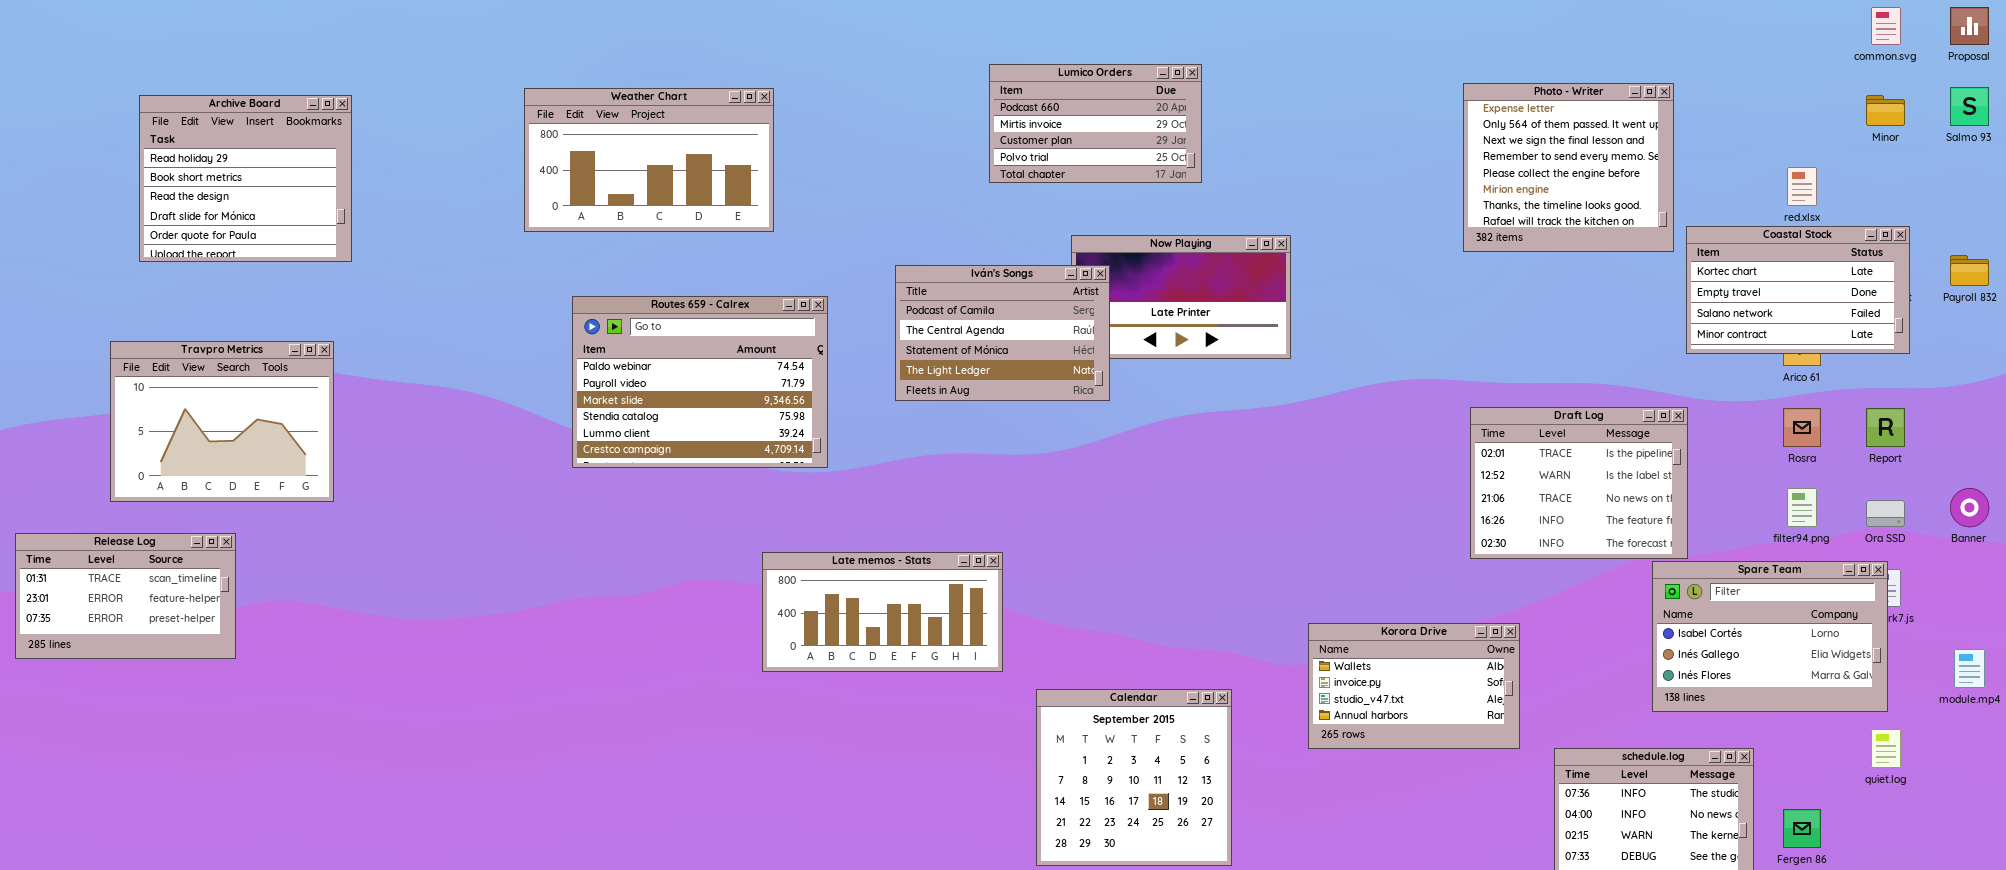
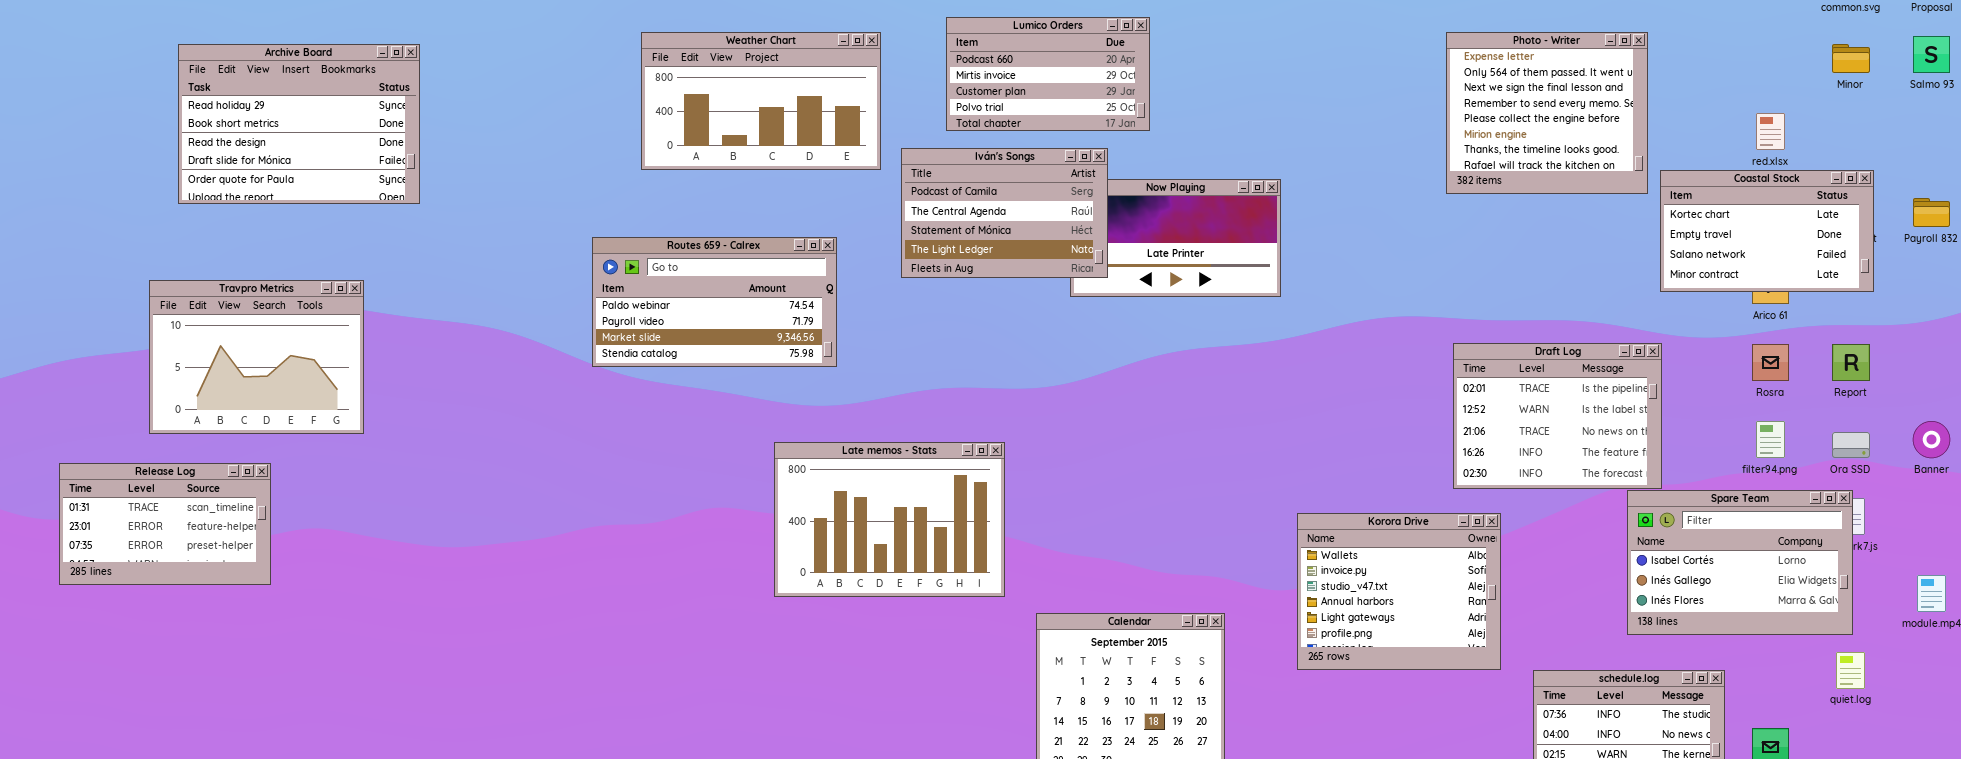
Lumico Orders: [989,64,1202,183] -> [946,17,1150,131], moved
Weather Chart: [524,88,774,232] -> [641,32,881,170], moved
Archive Board: [139,95,352,262] -> [178,44,420,204], resized
Iván's Songs: [895,265,1110,401] -> [901,148,1108,278], moved
Routes 659 - Calrex: [572,296,828,468] -> [592,237,837,367], resized
Late memos - Stats: [762,552,1003,672] -> [774,442,1005,597], resized
Korora Drive: [1308,623,1520,749] -> [1297,513,1501,670], resized

